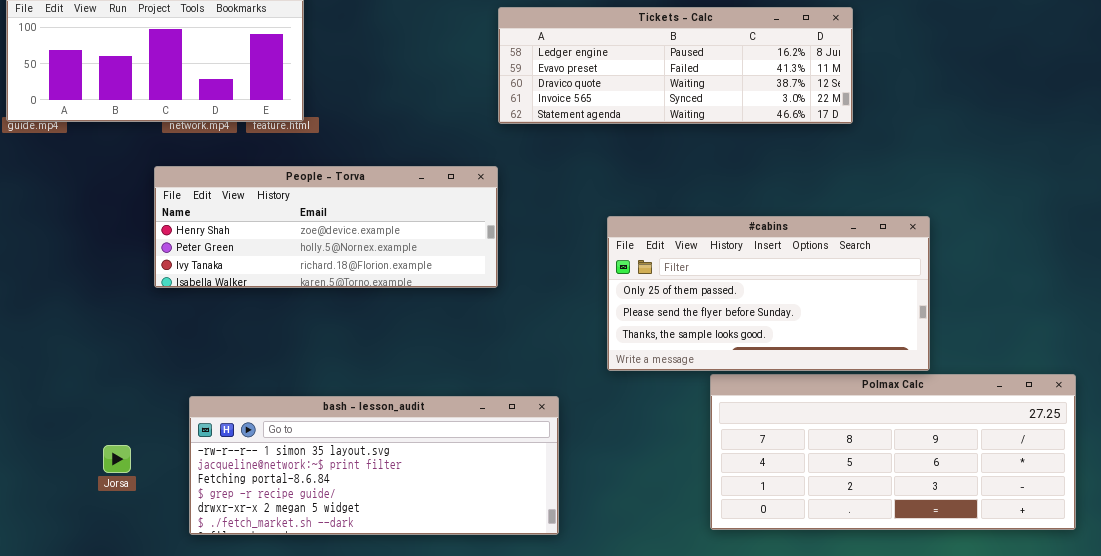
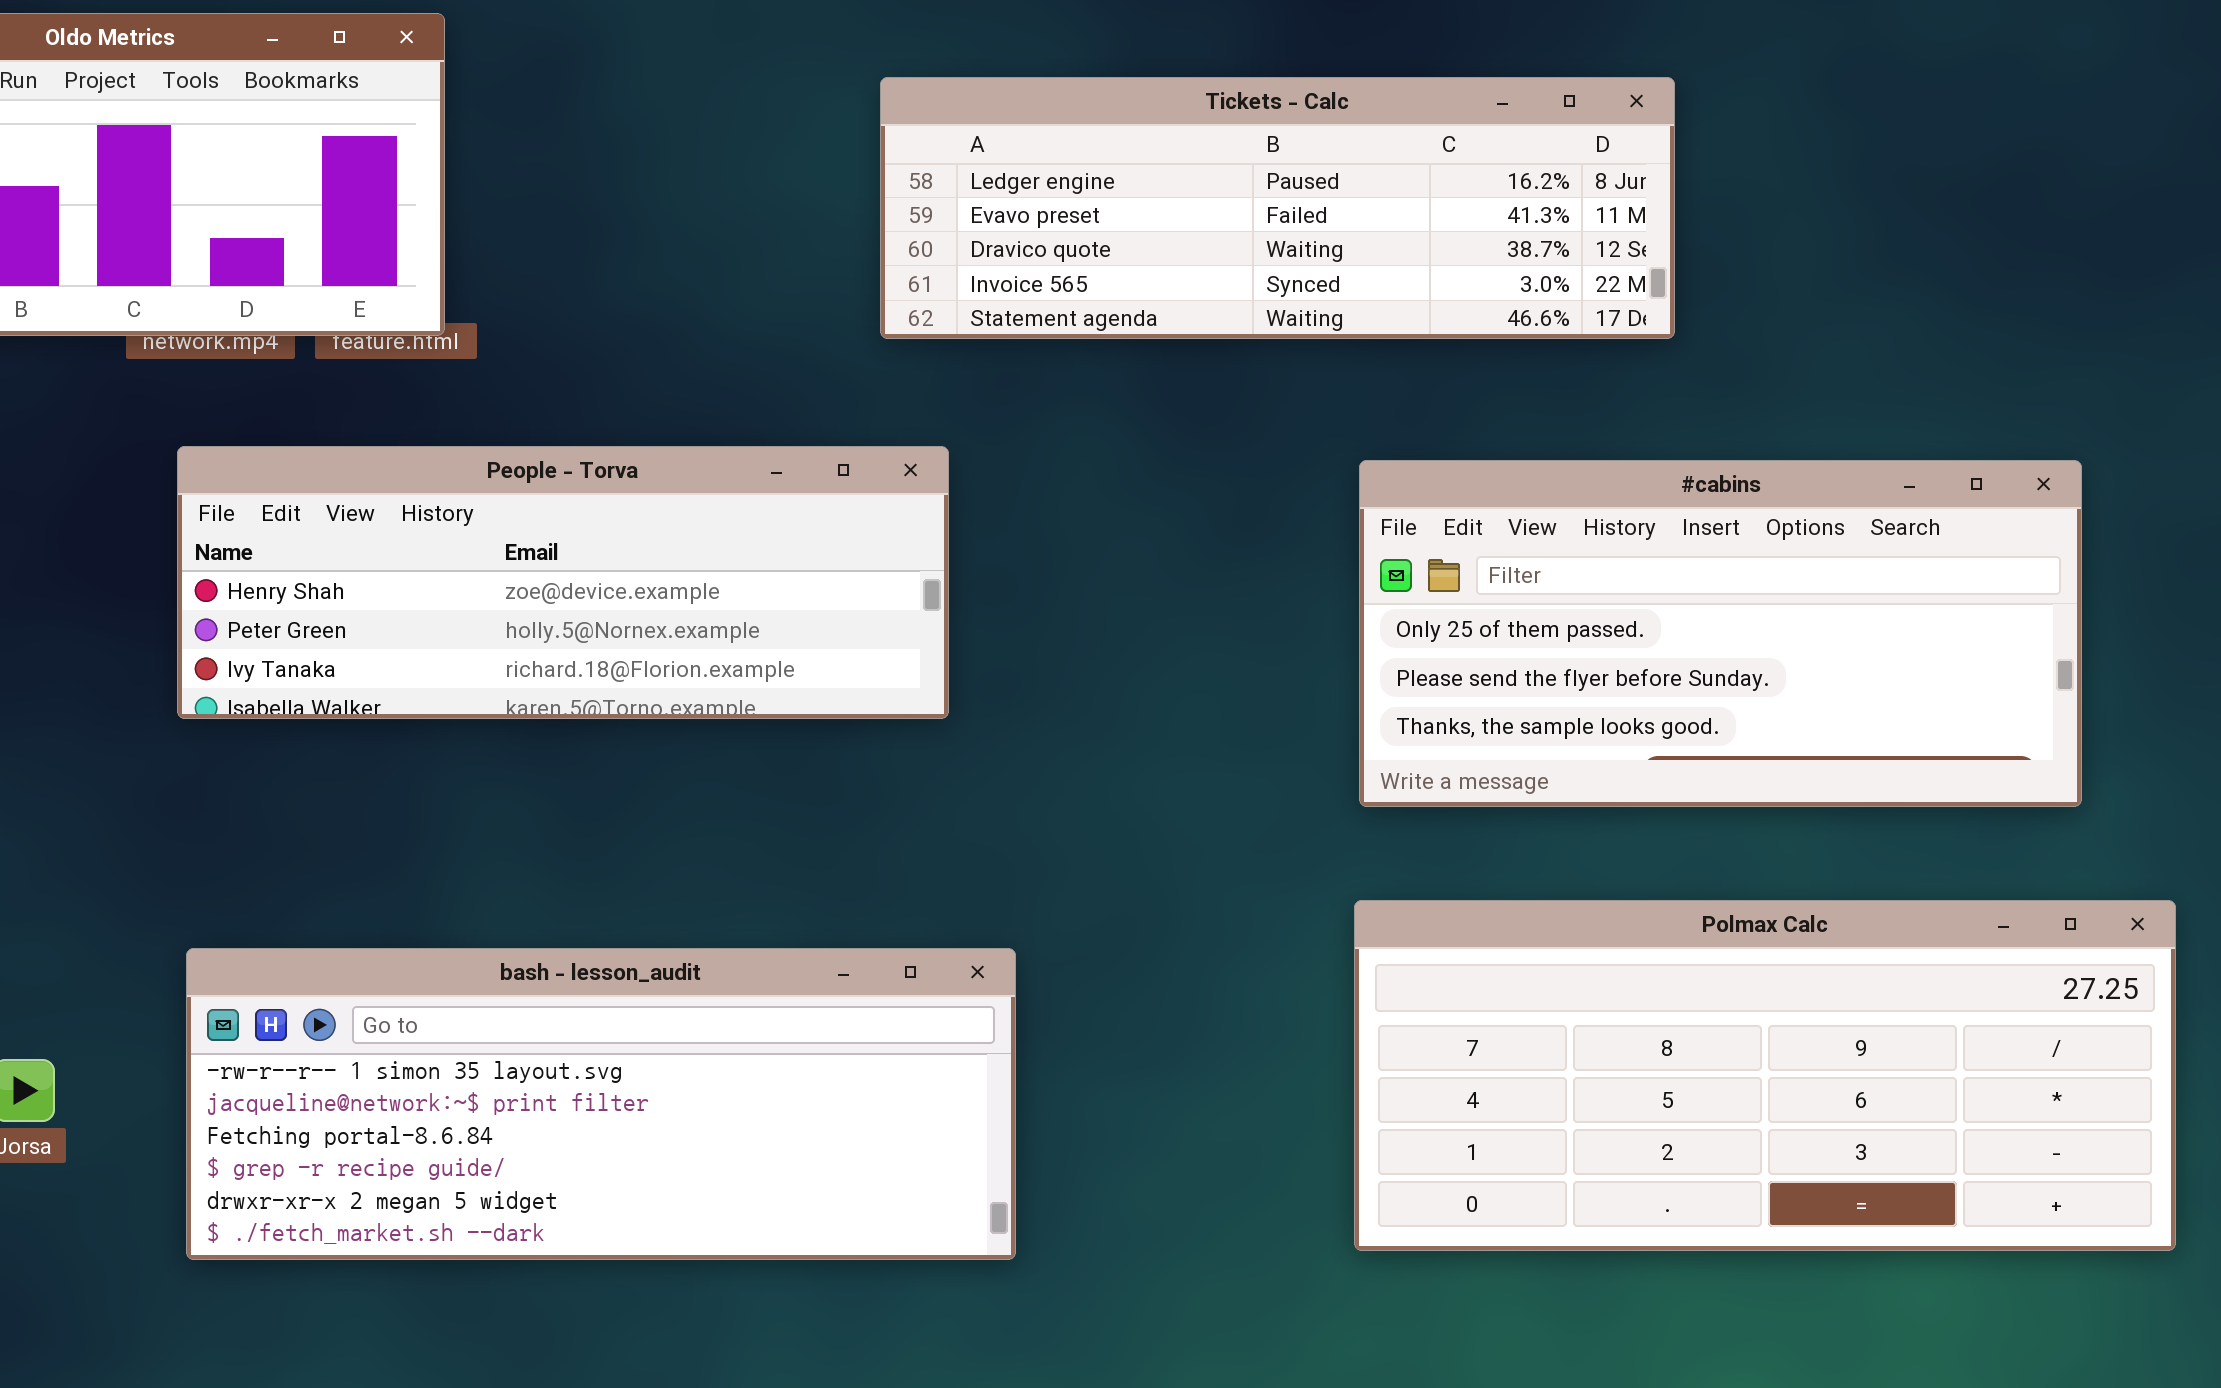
People - Torva: [154,166,498,288] -> [177,446,949,719], moved
#cabins: [607,216,930,371] -> [1359,460,2082,807], moved

